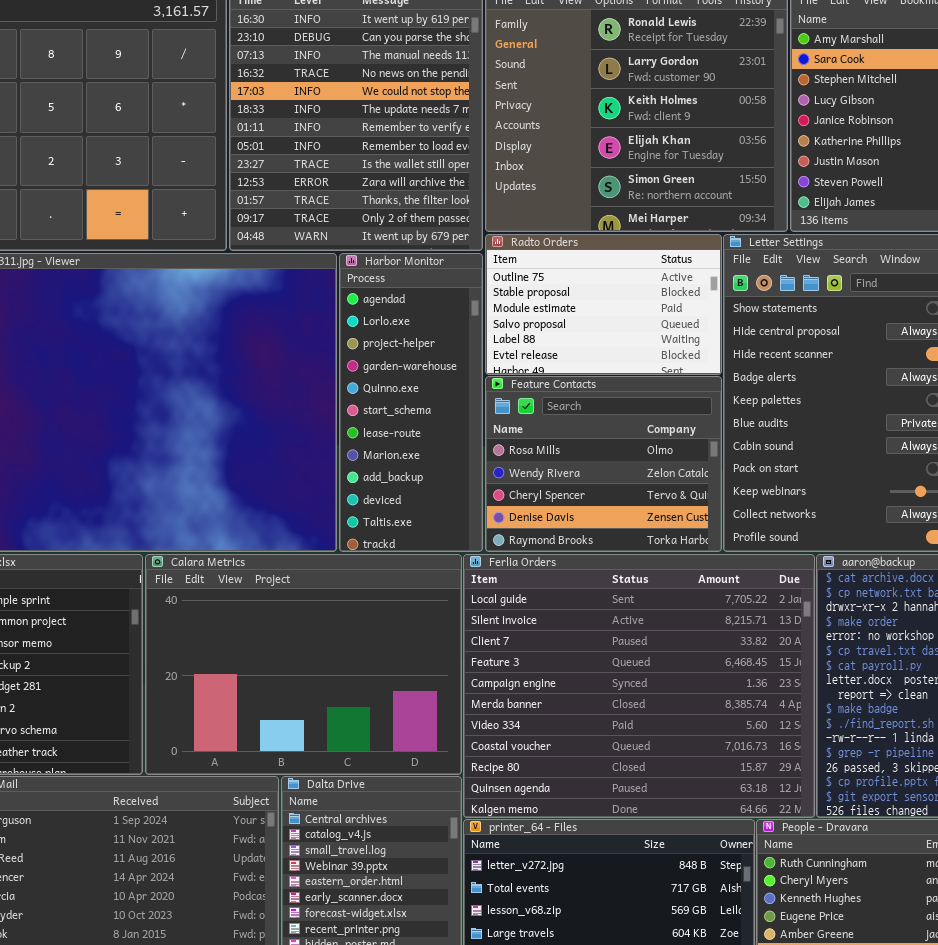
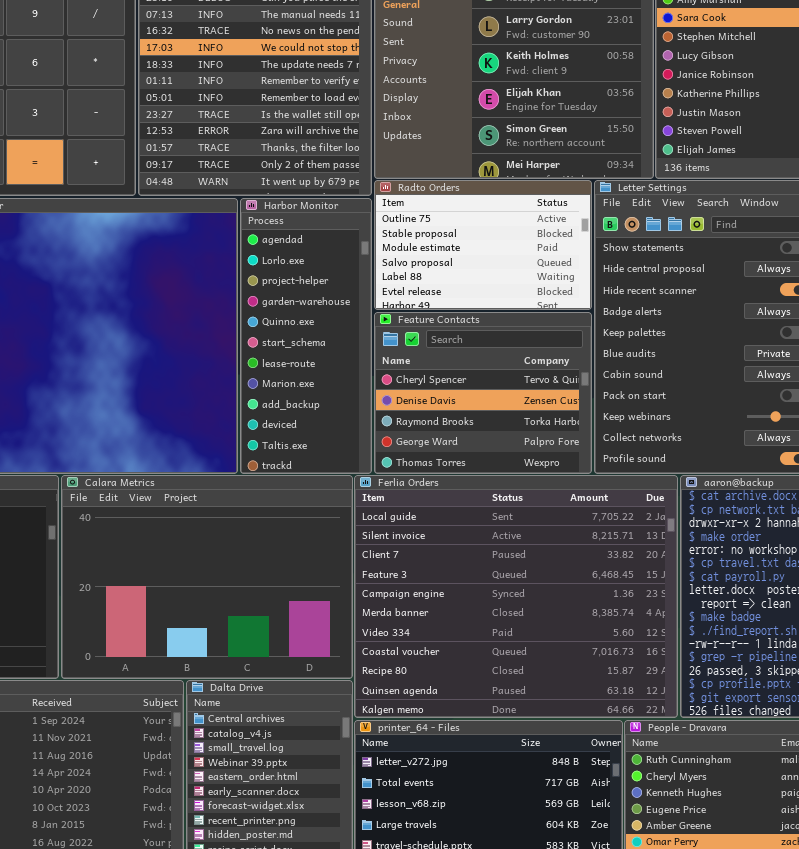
Feature Contacts: [485,376,722,552] -> [374,312,592,474], scrolled down 2 rows

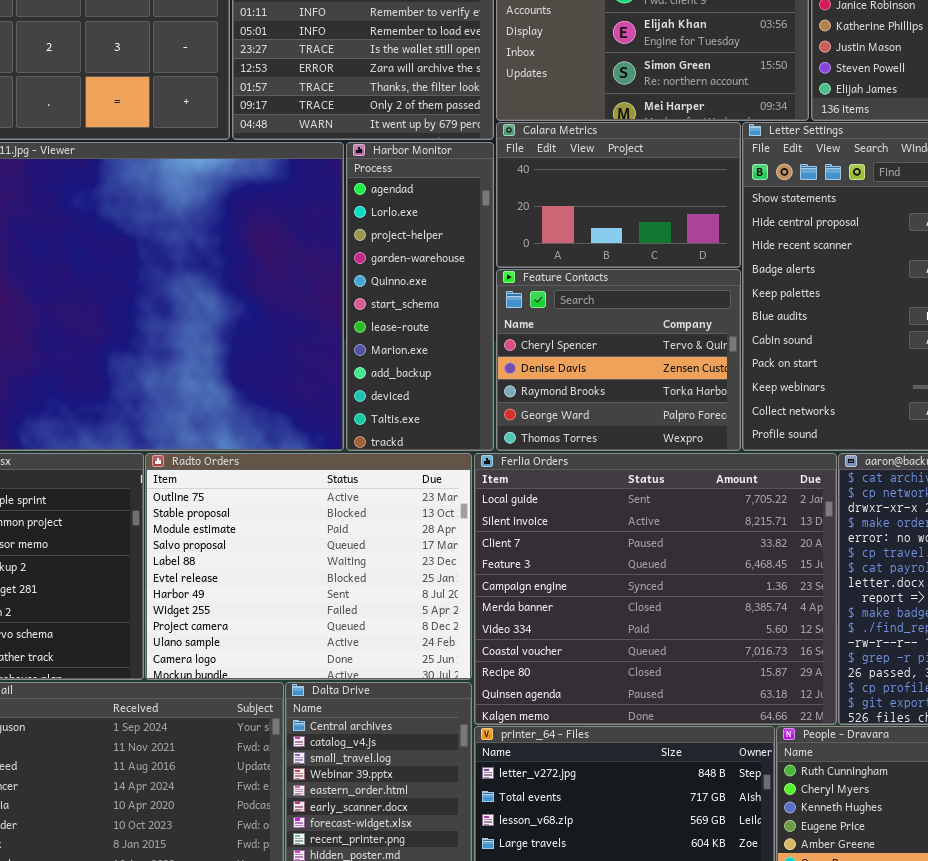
Radto Orders: [374,180,592,310] -> [145,453,472,680], moved, resized
Calara Metrics: [61,475,353,679] -> [496,122,741,268], moved, resized

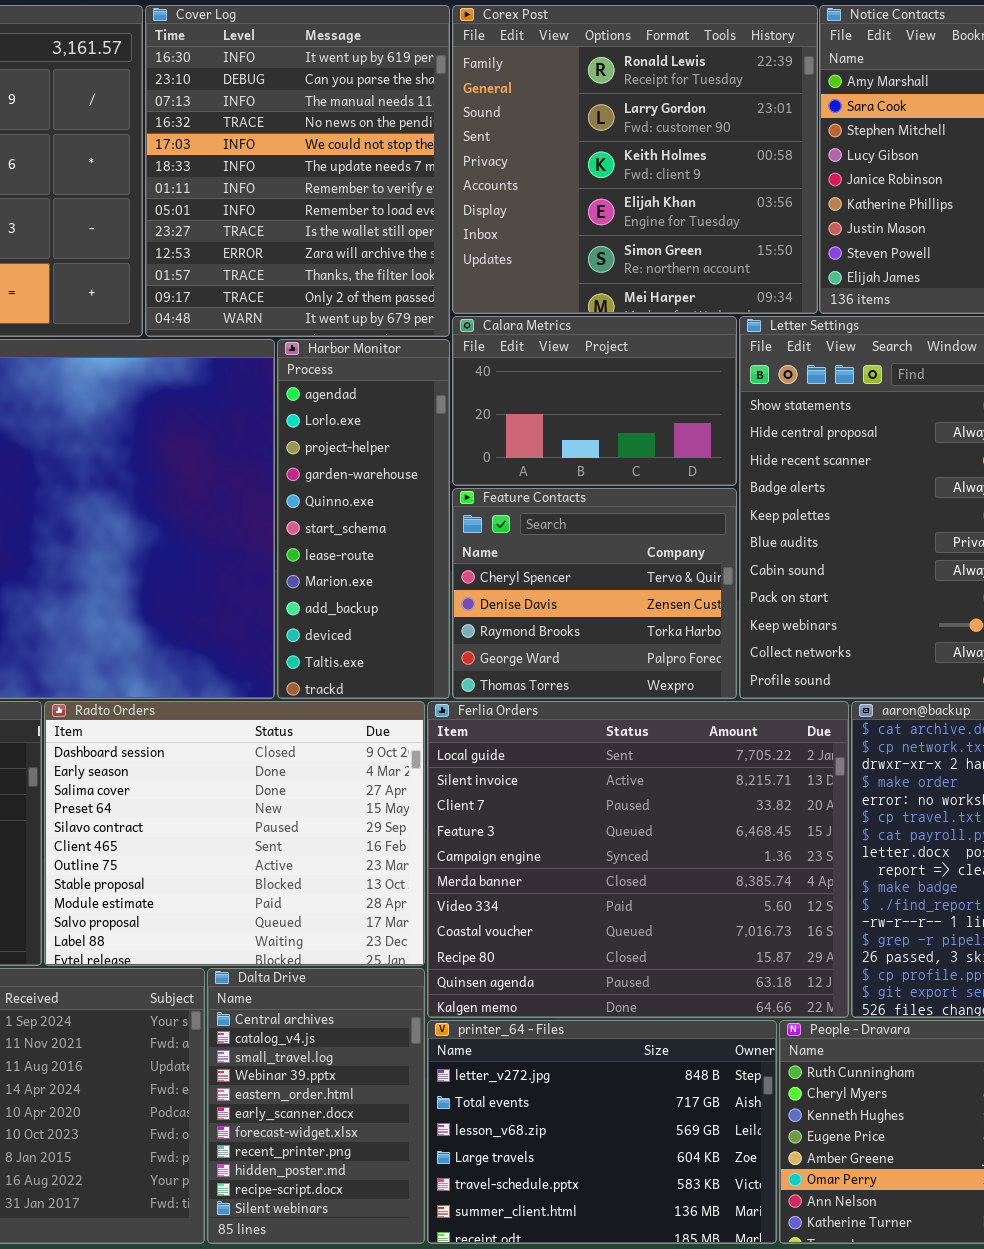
Radto Orders: [145,453,472,680] -> [44,701,425,966], scrolled up 6 rows

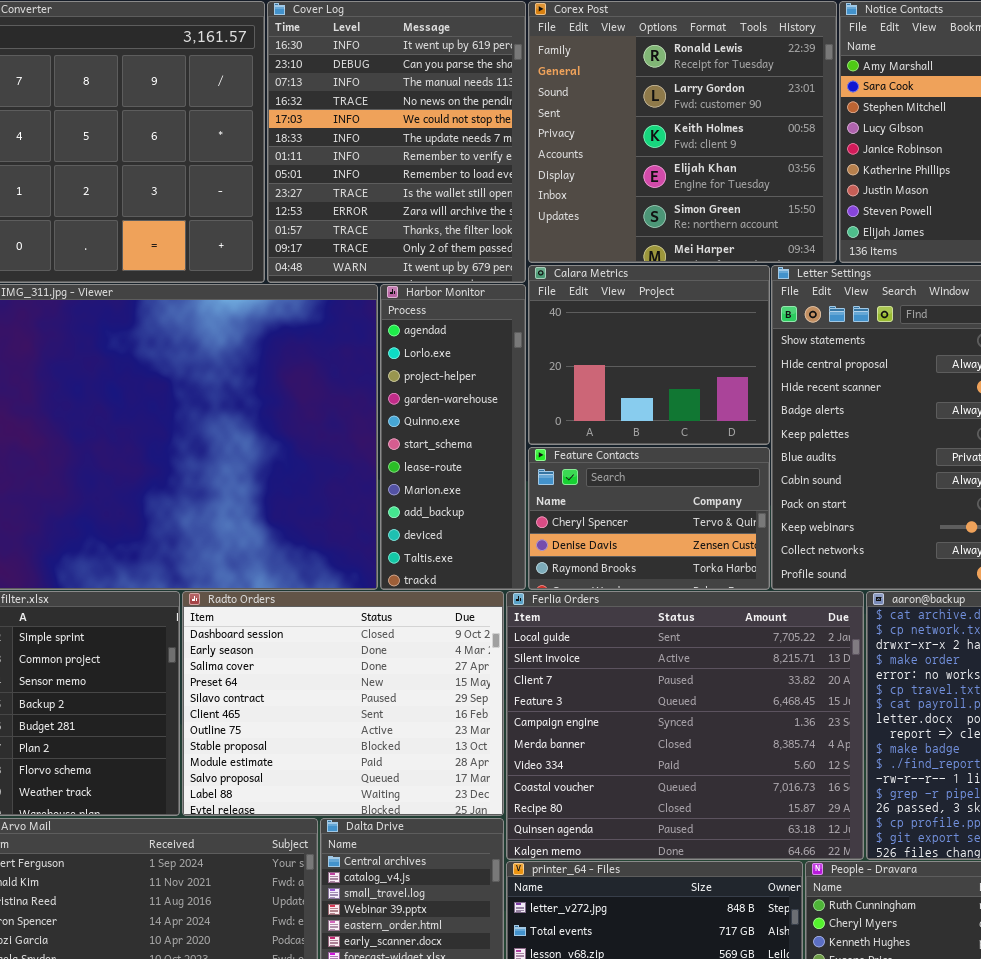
Calara Metrics: [452,316,737,486] -> [528,265,770,445], resized
Feature Contacts: [452,488,737,699] -> [528,447,770,590], resized

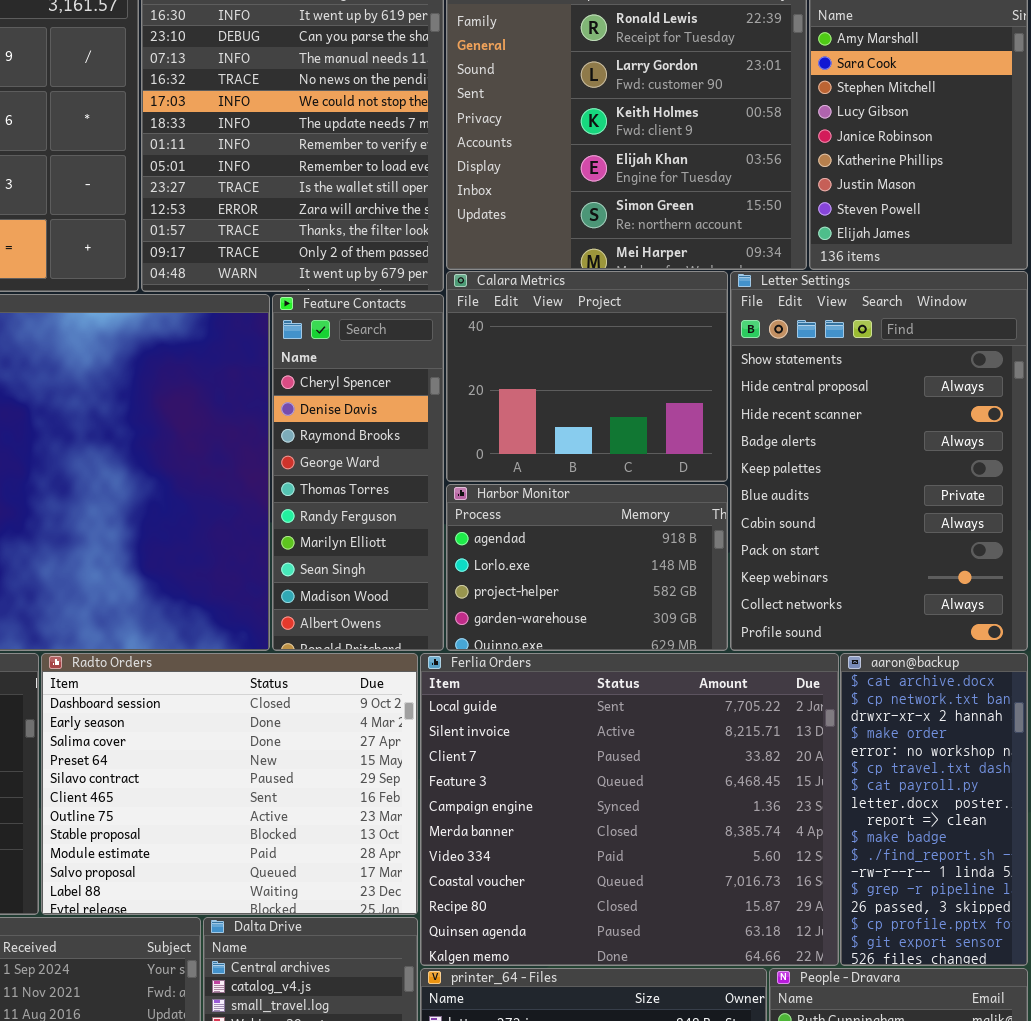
Harbor Monitor: [380,284,526,590] -> [446,484,728,651], moved, resized
Feature Contacts: [528,447,770,590] -> [272,294,444,651], moved, resized

